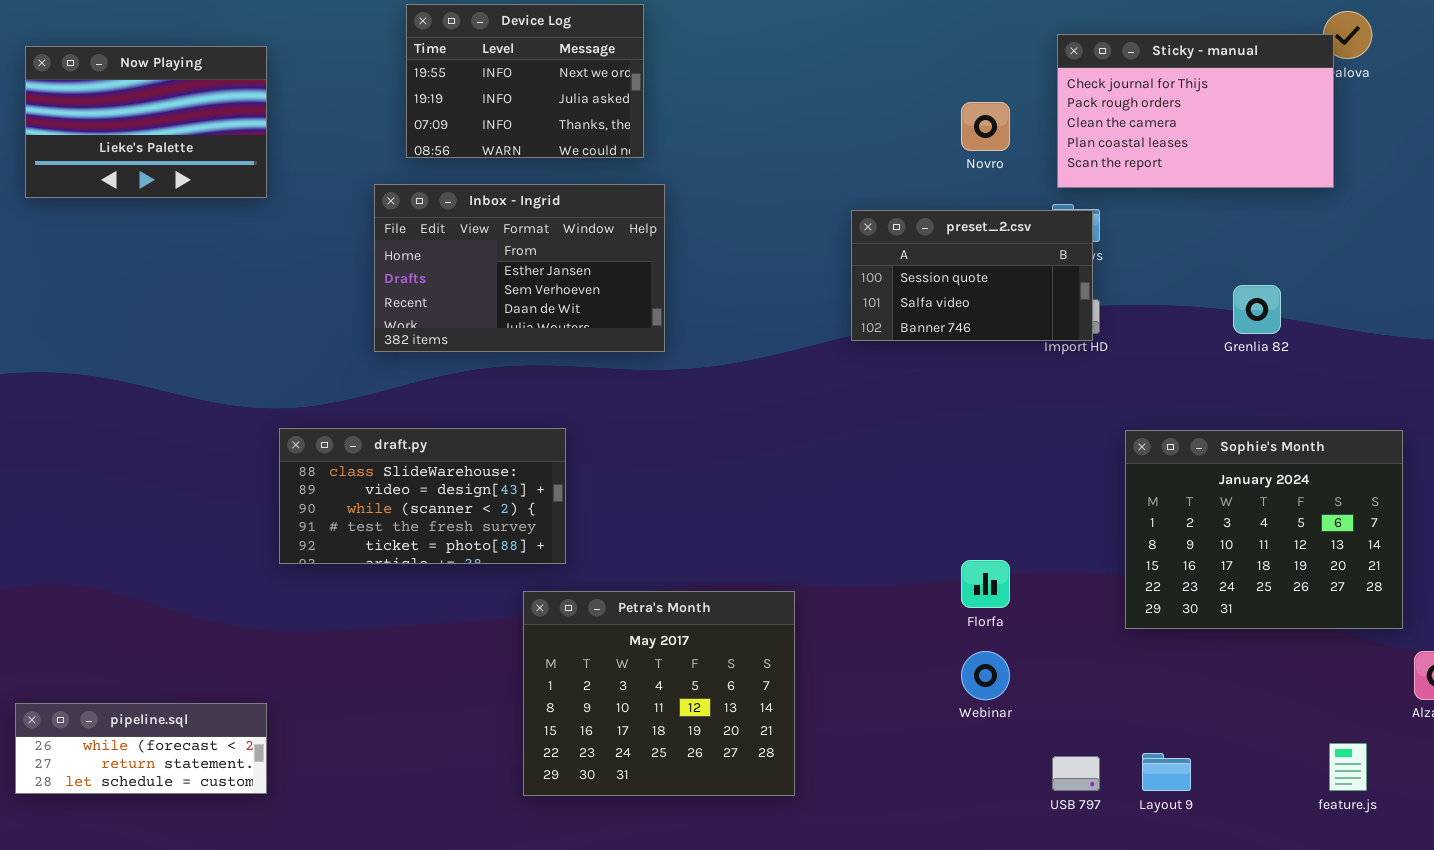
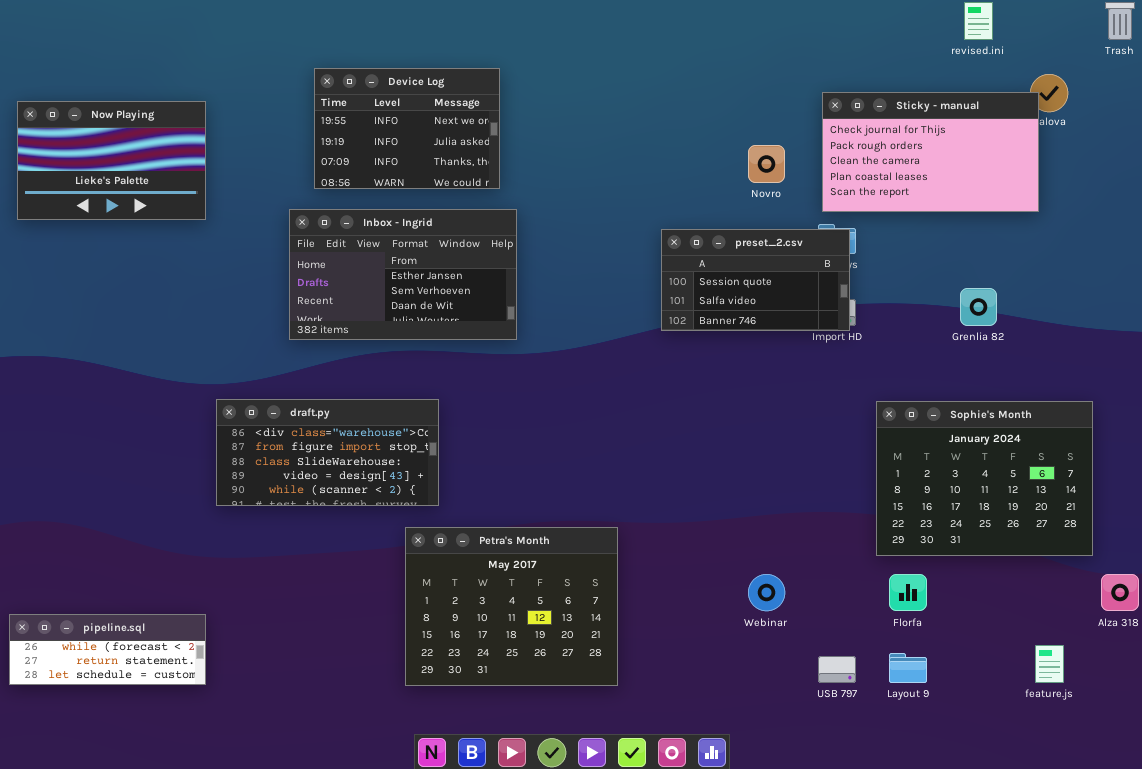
draft.py: [279,428,566,564] -> [216,399,439,506], scrolled up 2 rows
Florfa: [961,560,1010,608] -> [889,574,927,611], moved

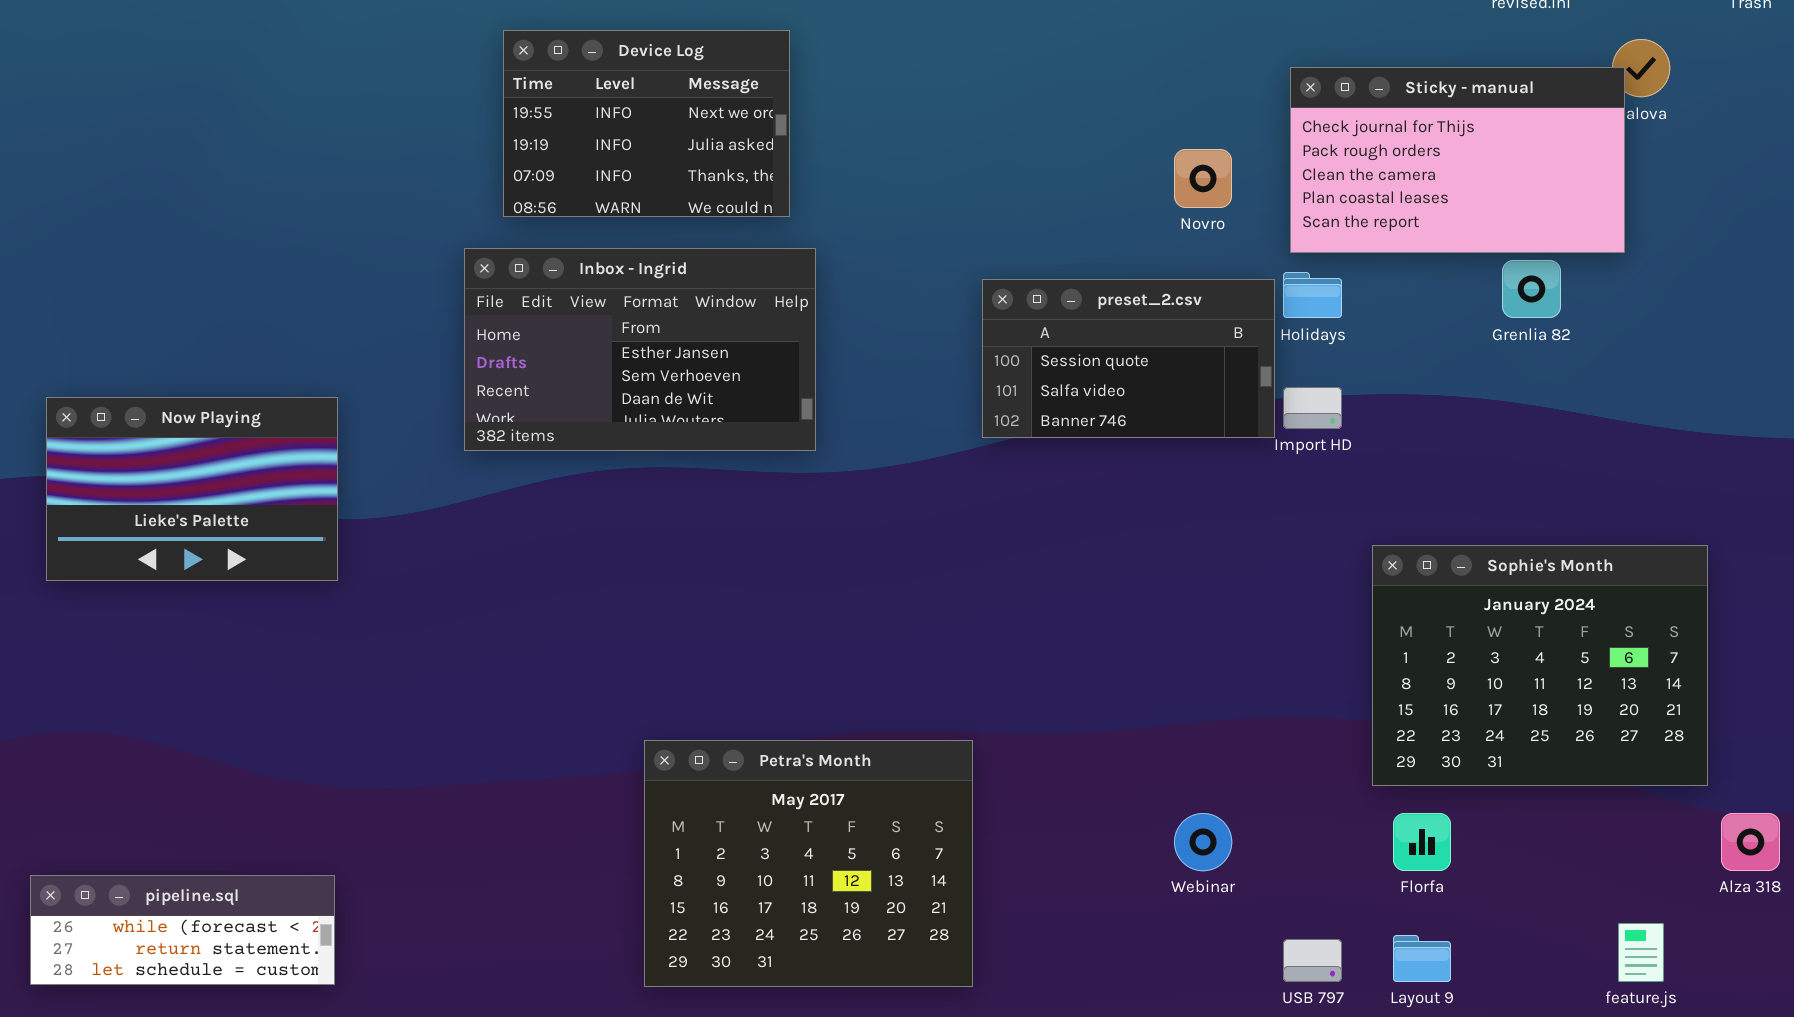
Now Playing: [17,101,206,220] -> [46,397,338,581], moved
preset_2.csv: [661,229,850,331] -> [982,279,1275,438], moved
Grenlia 82: [960,288,997,326] -> [1502,260,1561,318], moved
draft.py: [216,399,439,506] -> none, closed

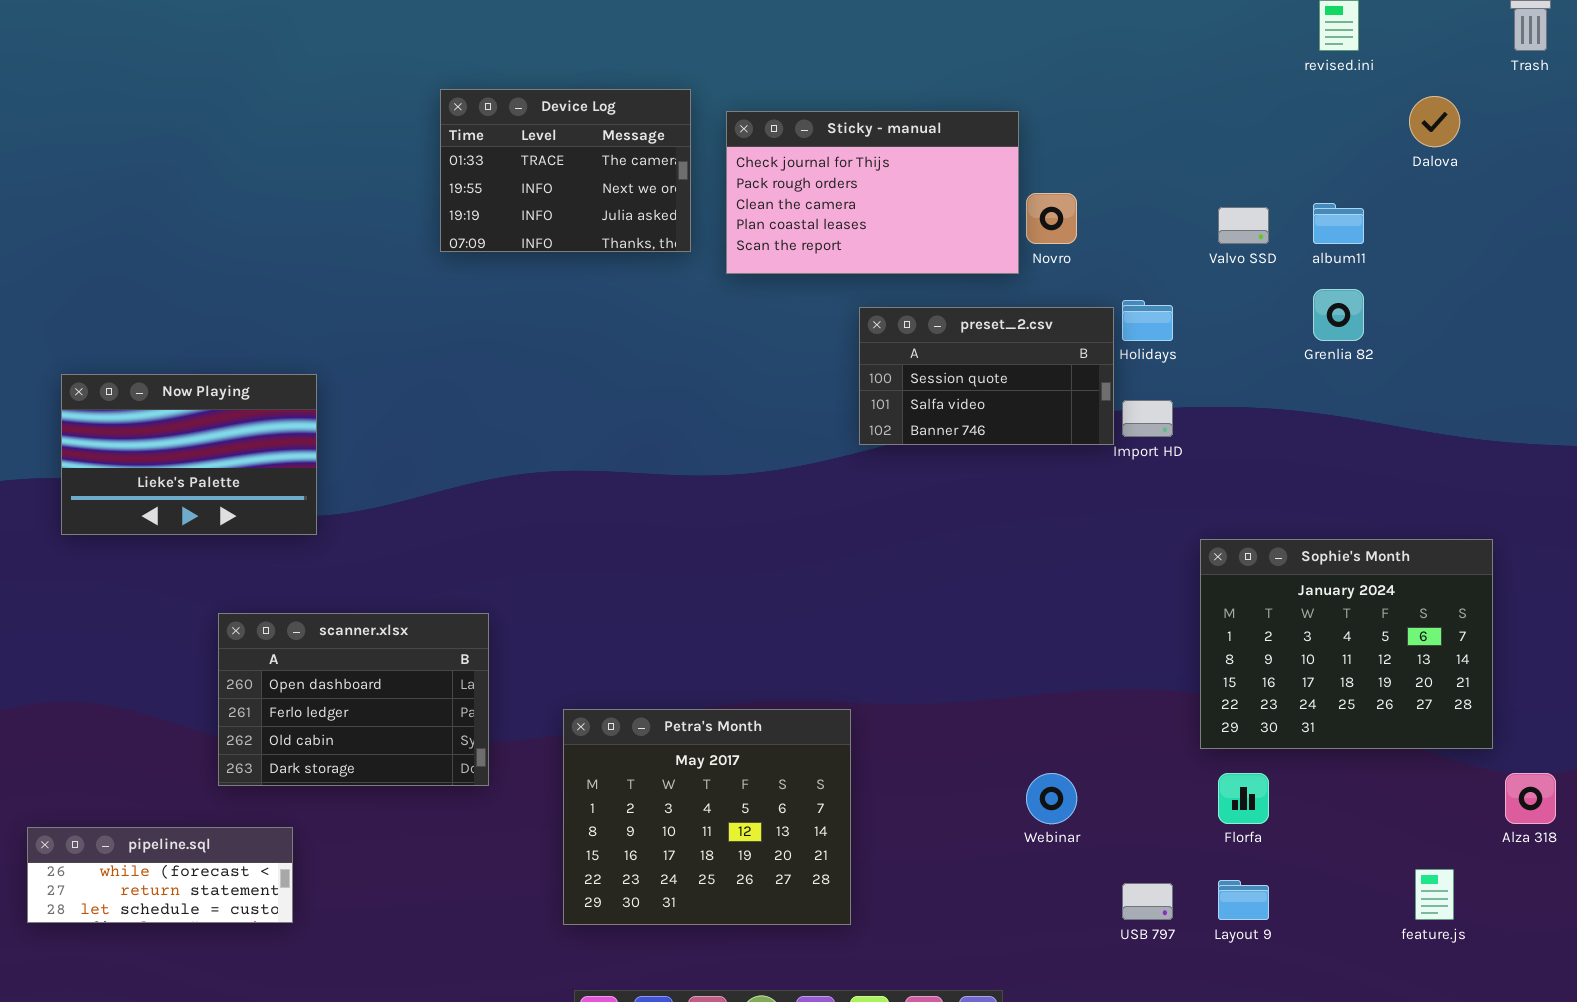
Device Log: [503,30,790,217] -> [440,89,691,252], scrolled up 1 row
Sticky - manual: [1290,67,1625,253] -> [726,111,1019,274], moved
Inbox - Ingrid: [464,248,816,451] -> none, closed
Now Playing: [46,397,338,581] -> [61,374,317,535], moved
scanner.xlsx: none -> [218,613,489,786], opened

